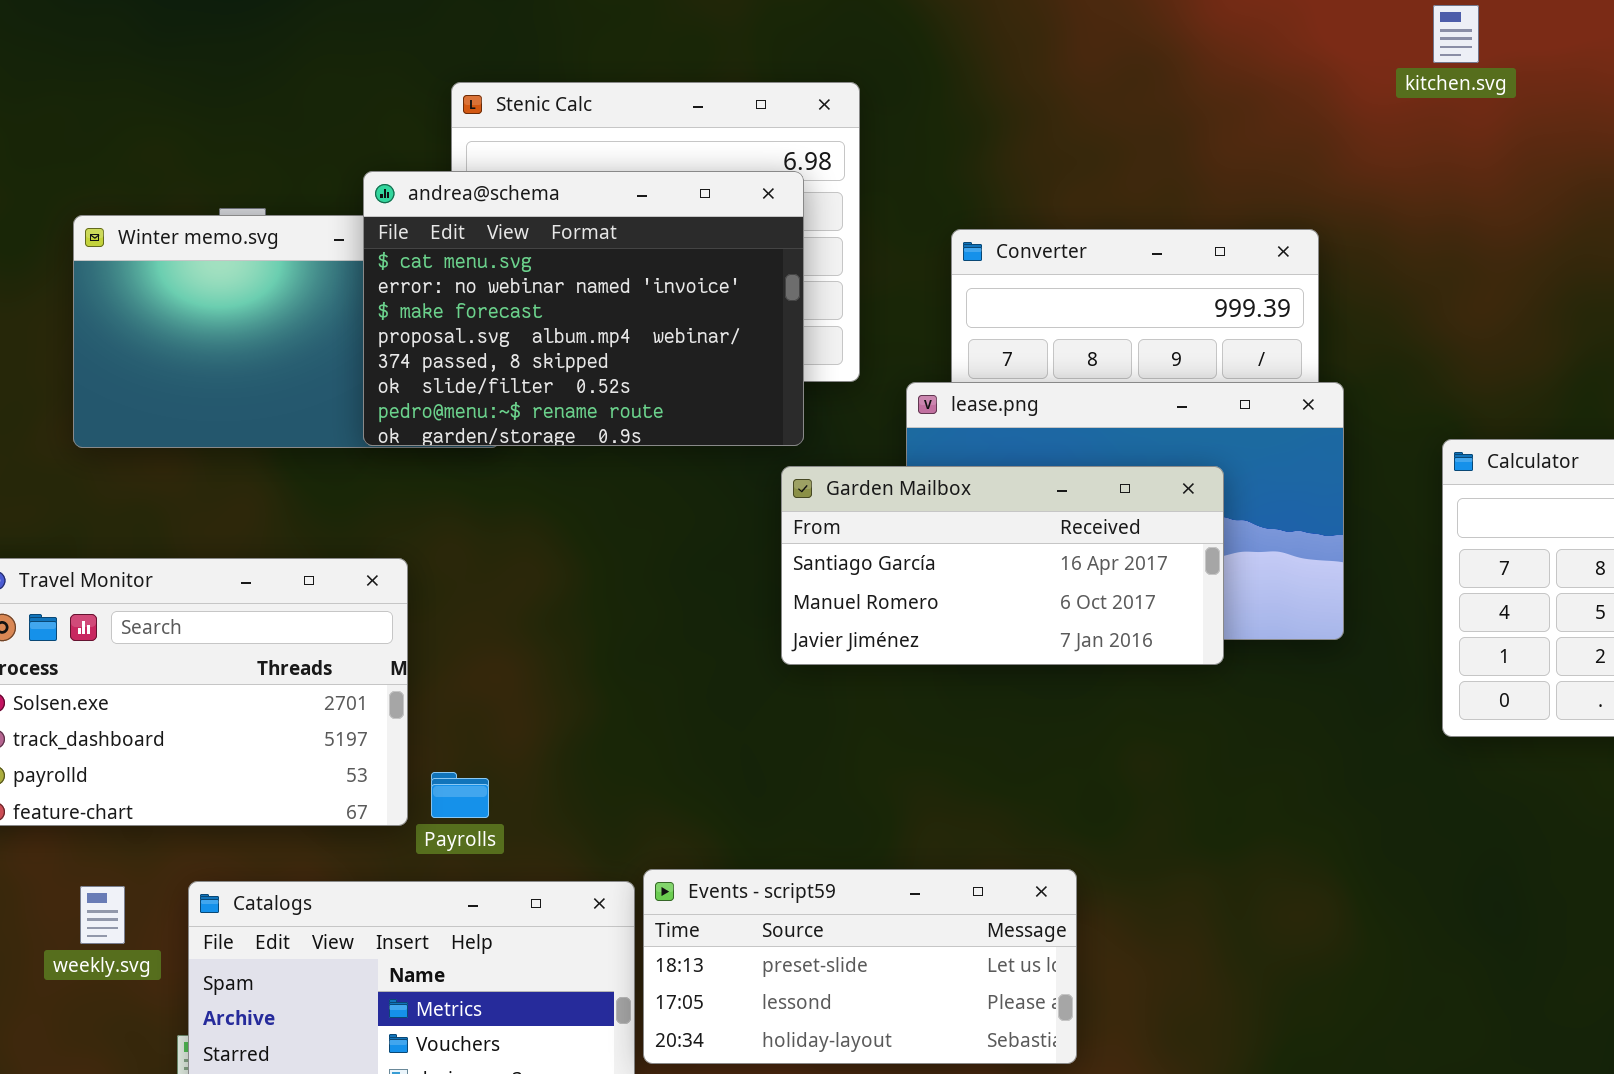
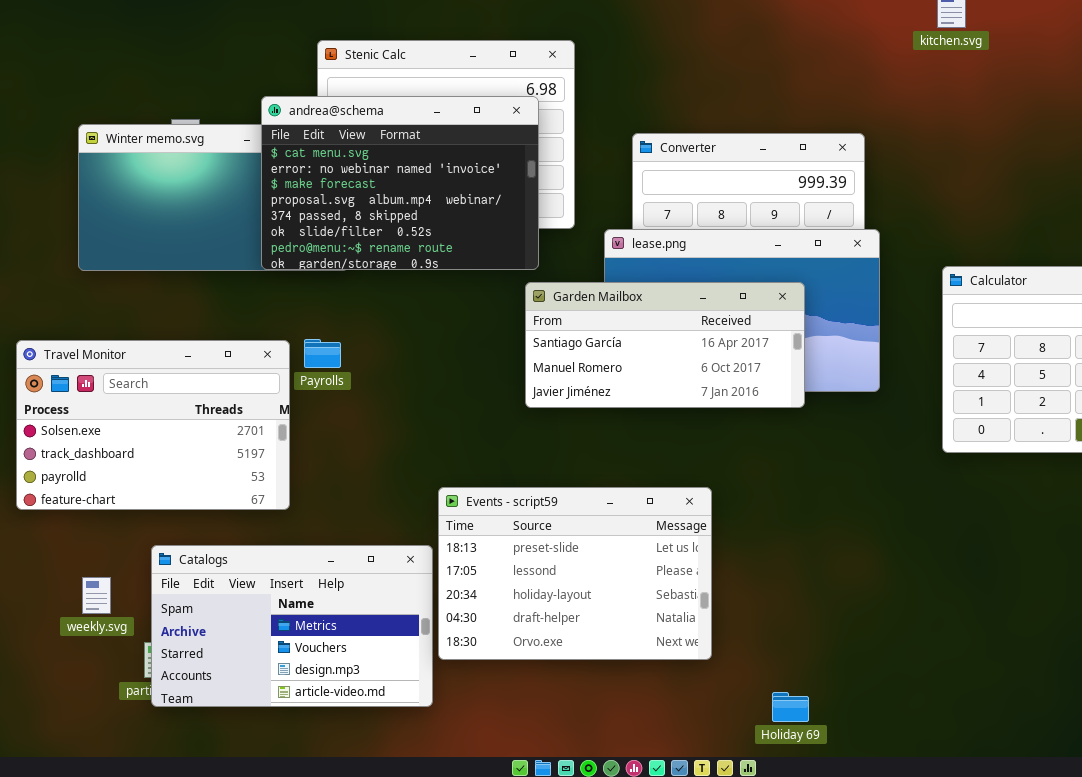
Payrolls: [431,772,489,818] -> [304,339,341,368], moved
Events - script59: [643,869,1077,1064] -> [438,487,712,660], resized
weekly.svg: [80,886,125,944] -> [82,577,111,614], moved

